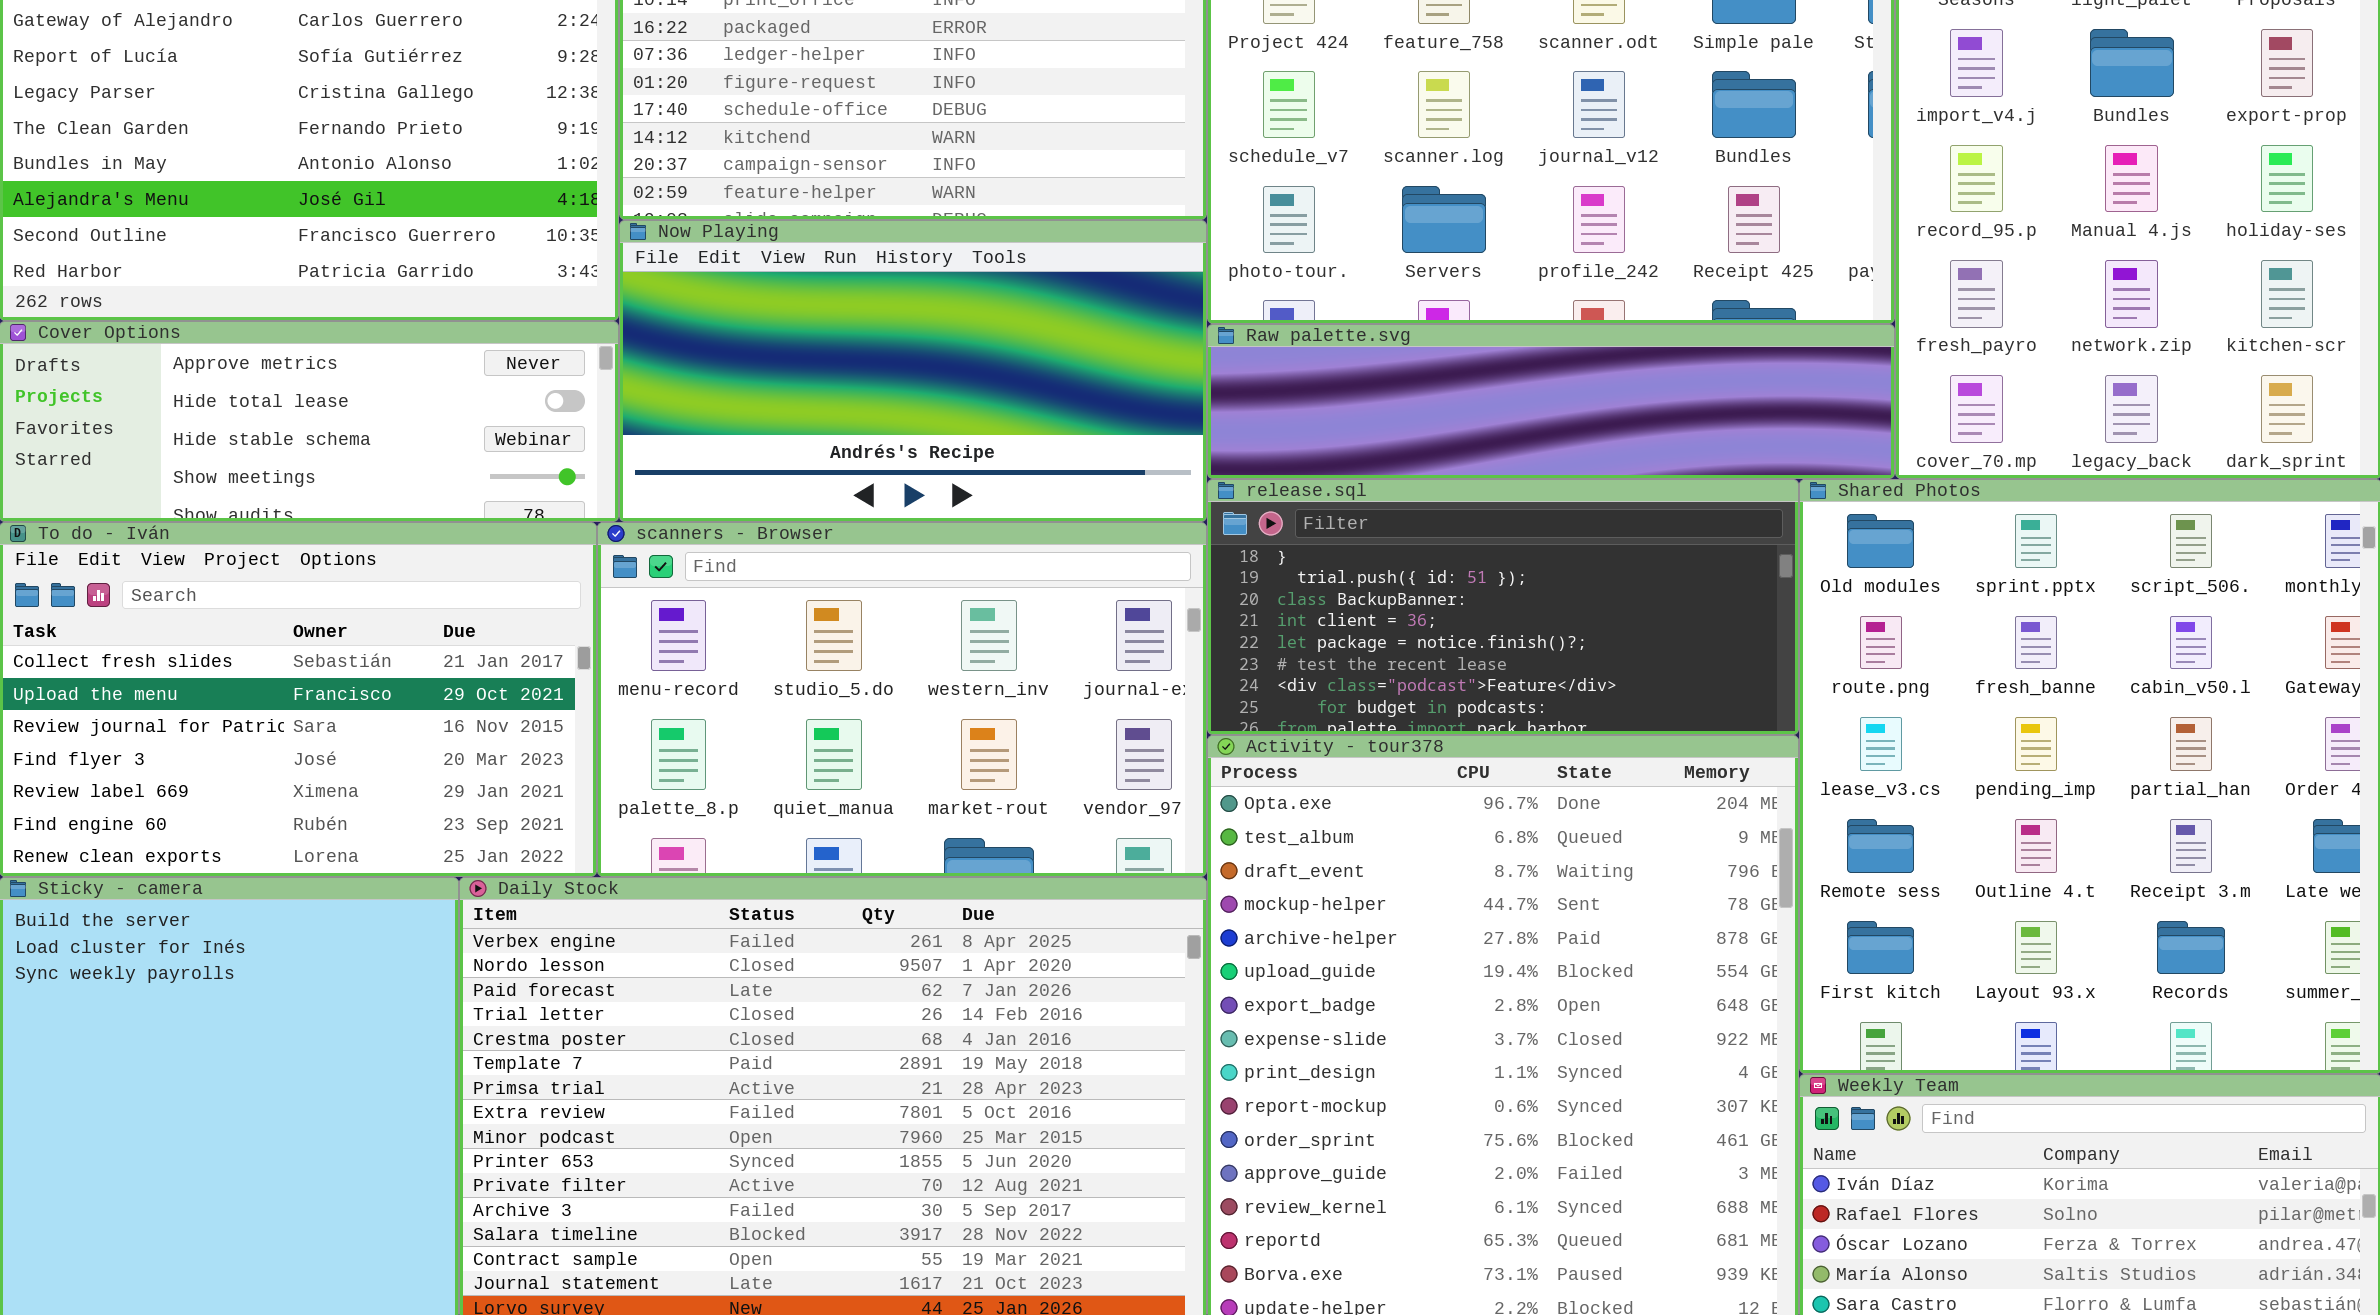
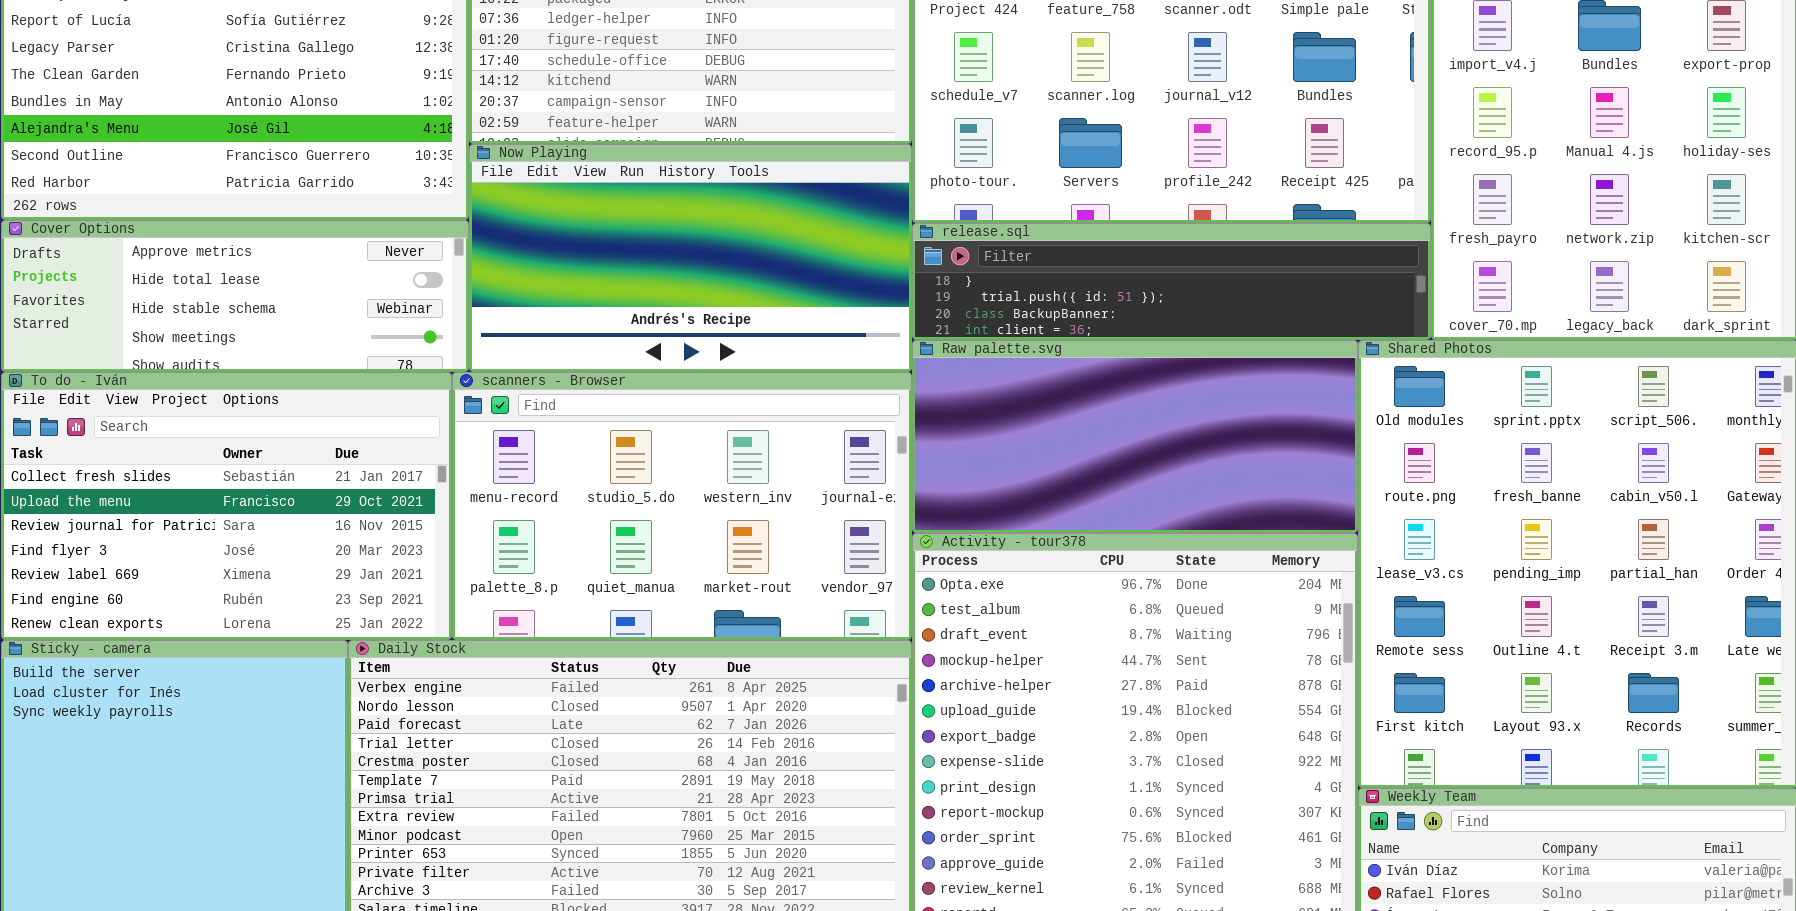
Raw palette.svg: [1207,324,1895,479] -> [912,340,1358,533], moved, resized
release.sql: [1207,479,1799,735] -> [912,223,1431,340], moved, resized

